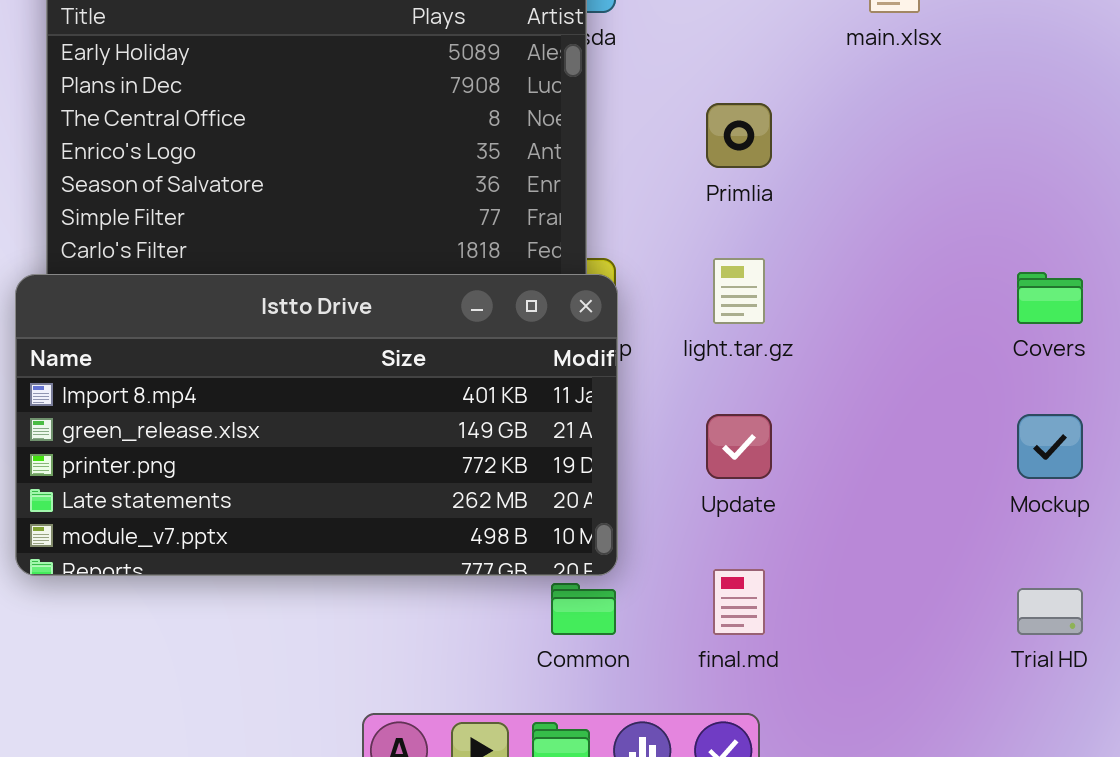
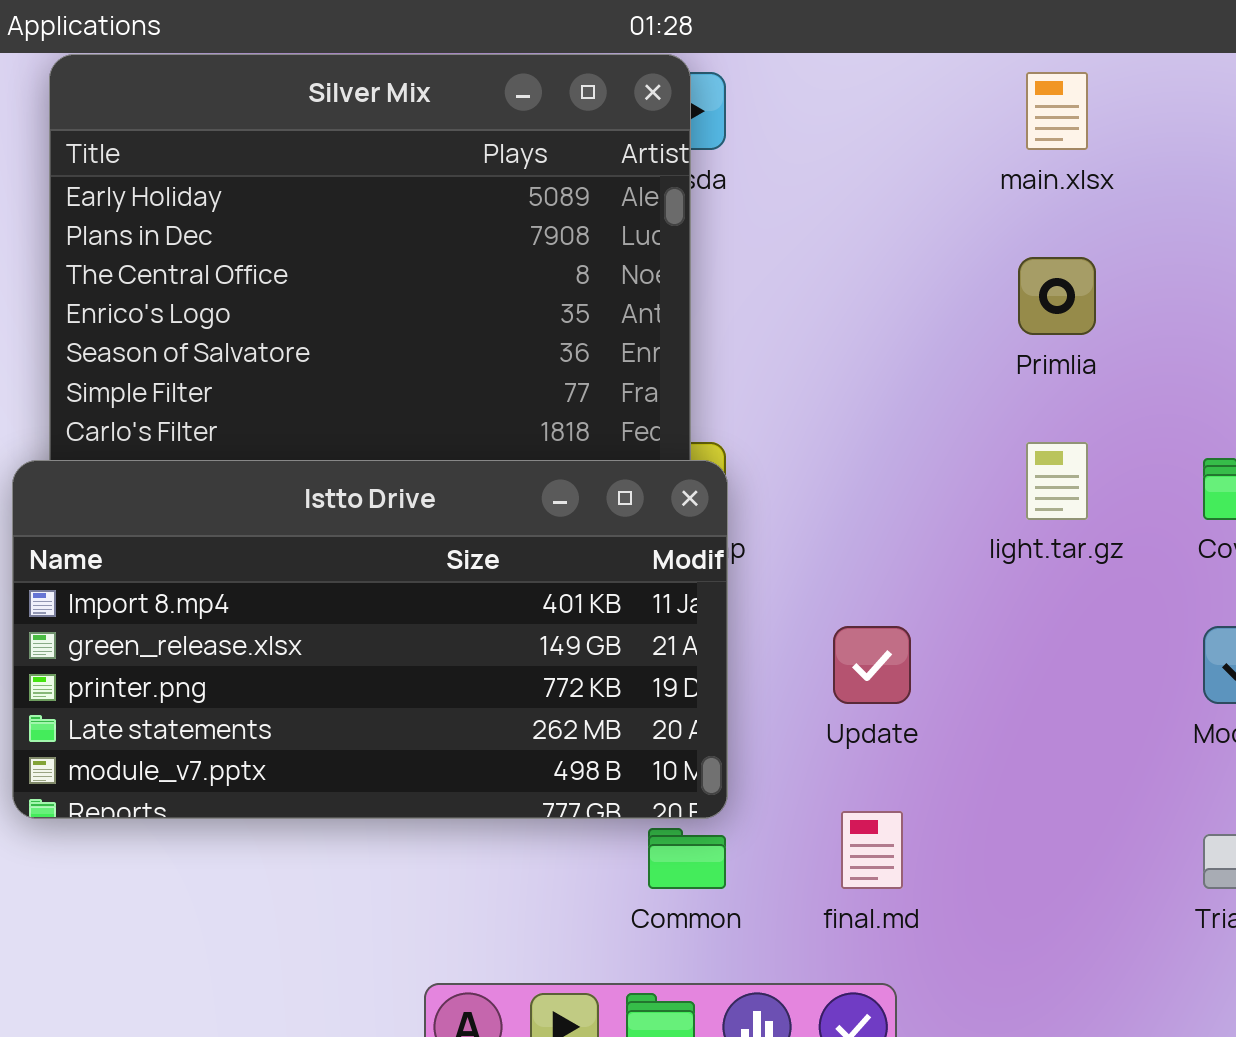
Primlia: [706,103,772,168] -> [1018,257,1096,335], moved
light.tar.gz: [713,258,765,324] -> [1026,442,1088,520], moved

